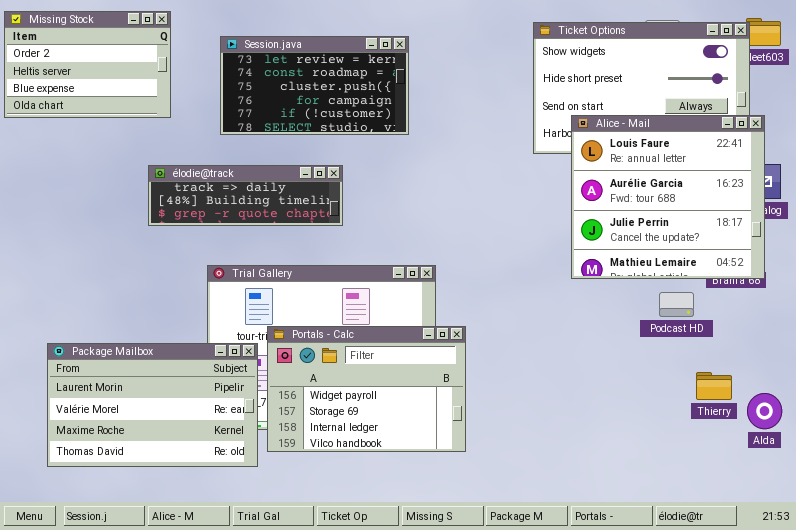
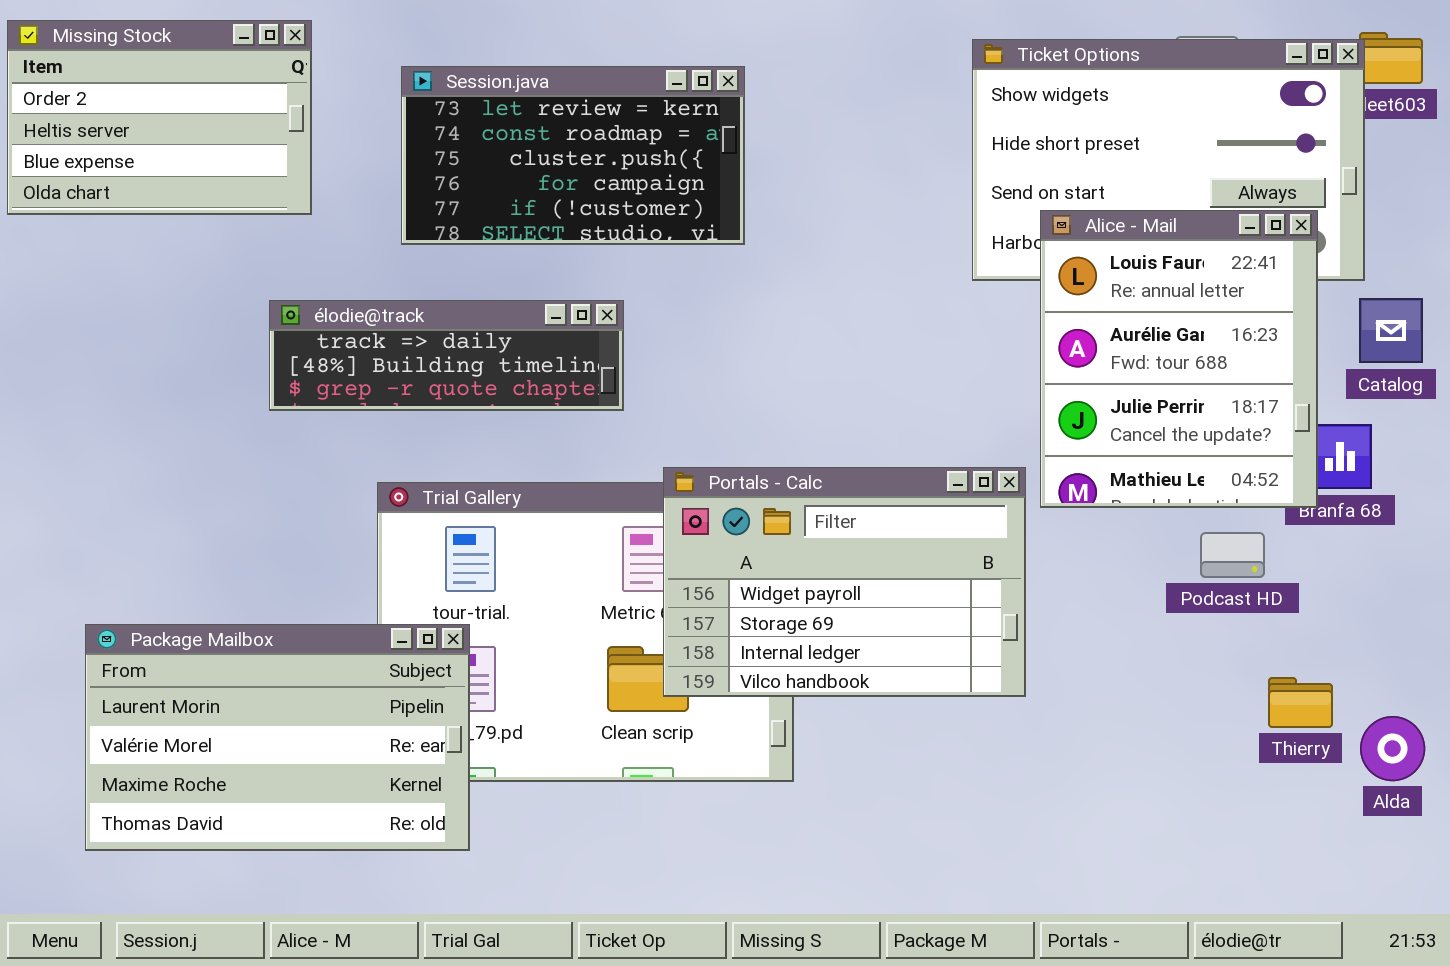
Alice - Mail: [571,115,765,279] -> [1040,210,1318,508], resized
Portals - Calc: [267,326,466,452] -> [663,467,1026,697], moved

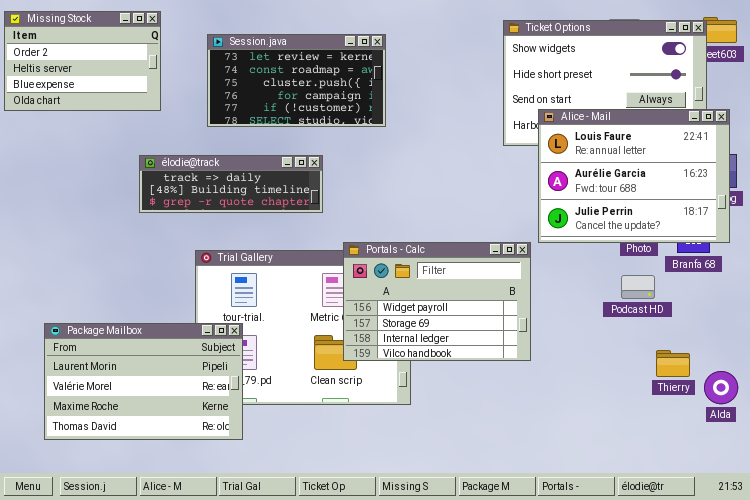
Alice - Mail: [1040,210,1318,508] -> [538,109,730,243], resized

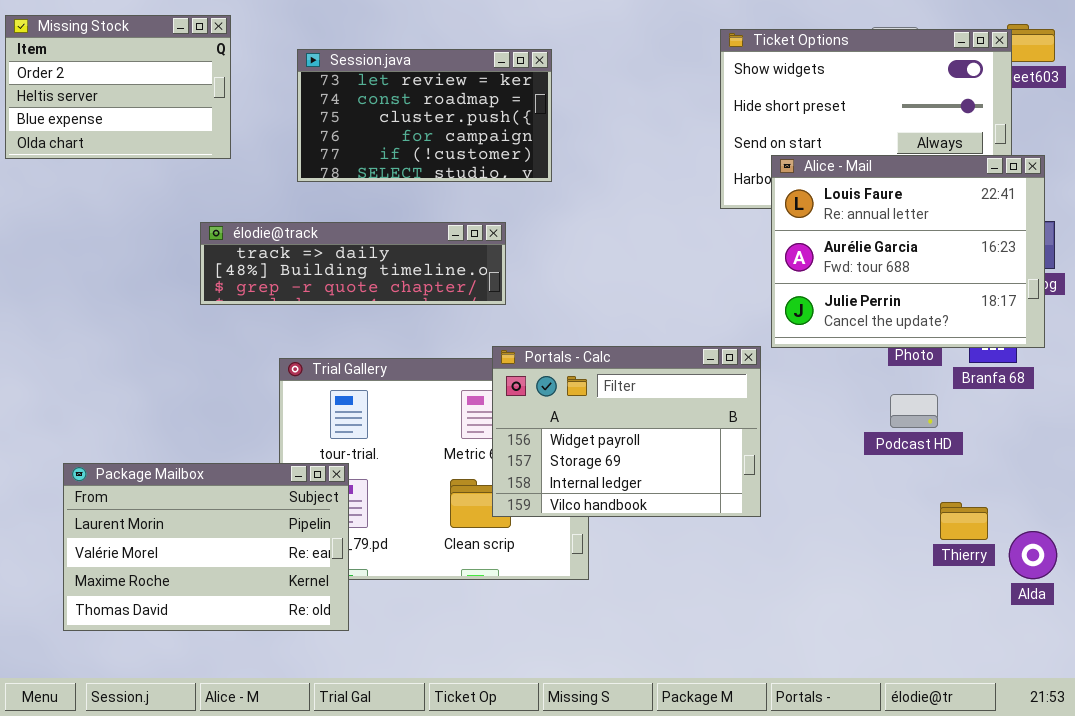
élodie@track: [139,155,323,213] -> [200,222,506,305], resized

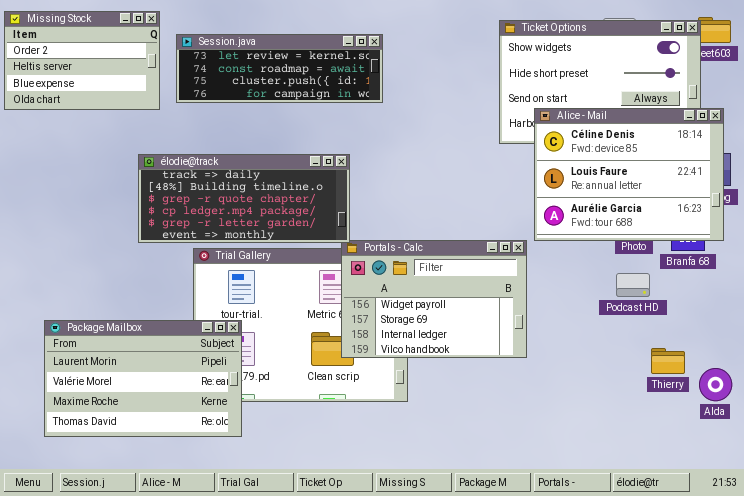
Session.java: [297,49,552,182] -> [176,34,383,103], resized
Alice - Mail: [771,155,1045,348] -> [534,108,724,241], scrolled up 1 row
élodie@track: [200,222,506,305] -> [138,154,350,243], resized

